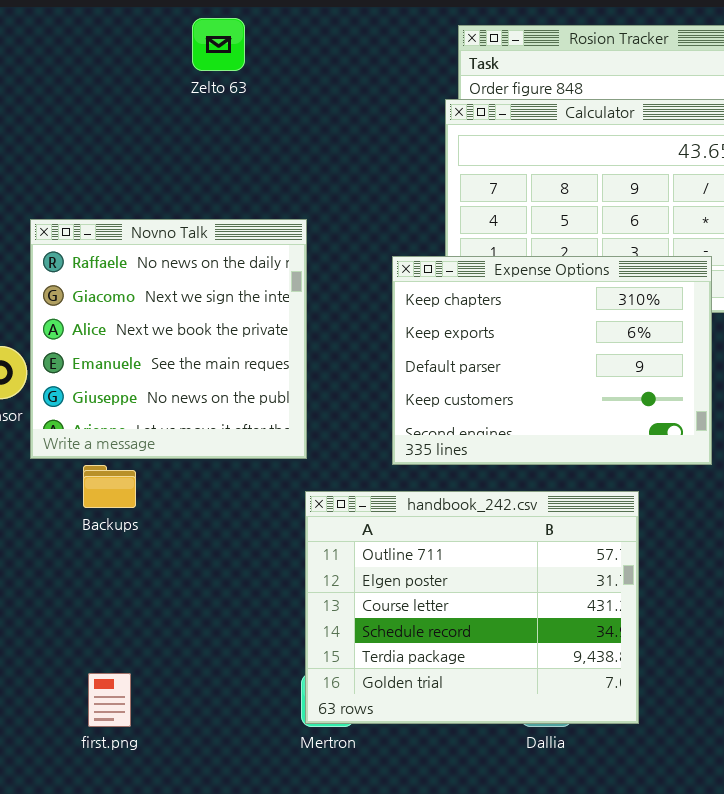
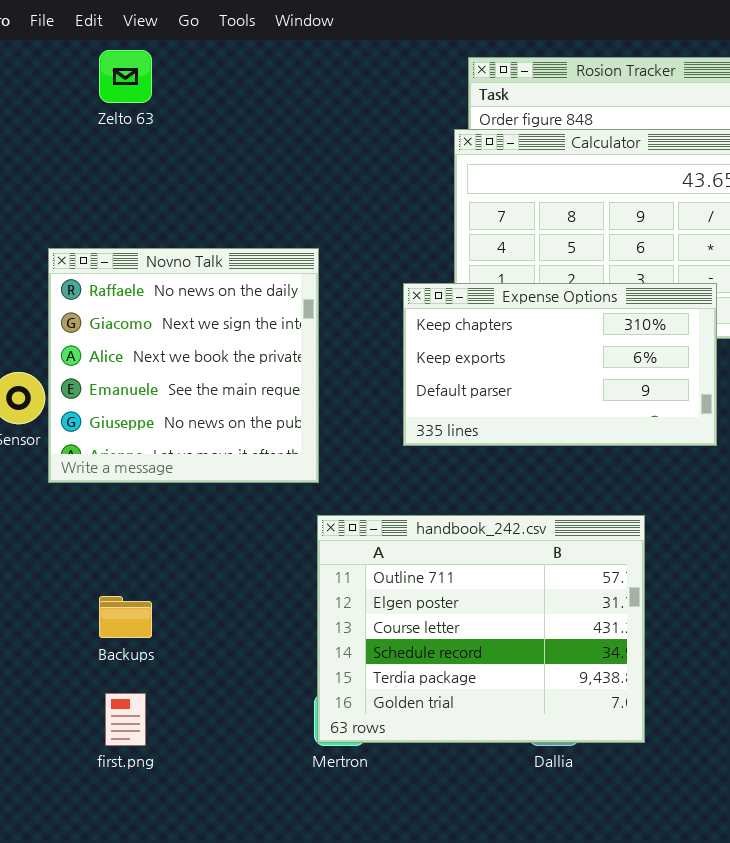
Zelto 63: [192,18,245,71] -> [99,50,152,103], moved
Expense Options: [392,256,712,465] -> [403,283,717,446], resized
Backups: [83,465,136,508] -> [99,596,152,638], moved

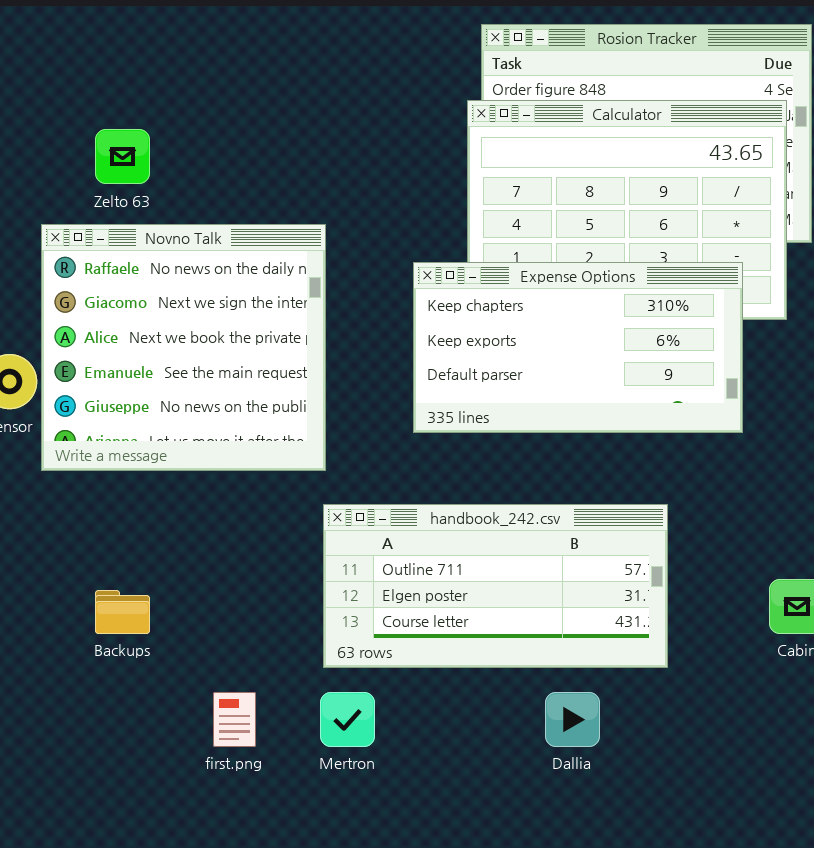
Zelto 63: [99,50,152,103] -> [95,129,150,184], moved
handbook_242.csv: [317,515,645,743] -> [323,504,668,668], resized
first.png: [105,693,146,746] -> [213,692,256,747], moved

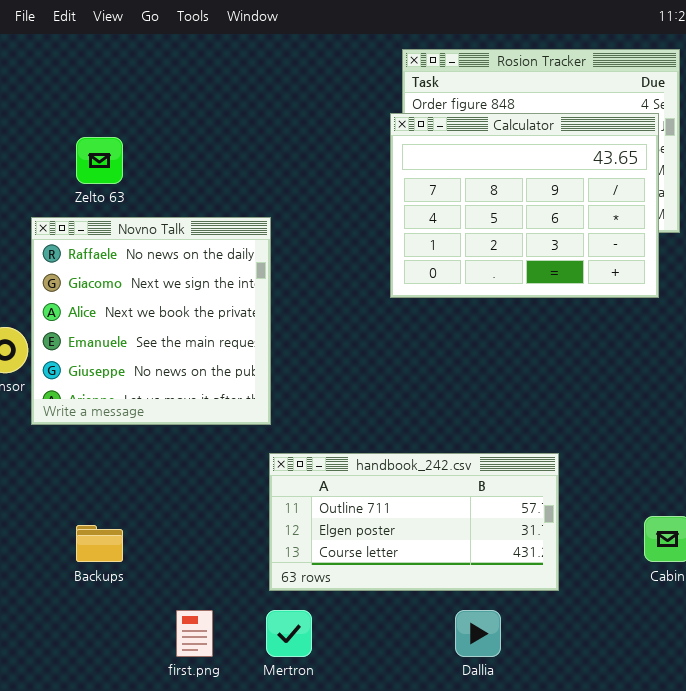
Expense Options: [413,262,743,433] -> none, closed

